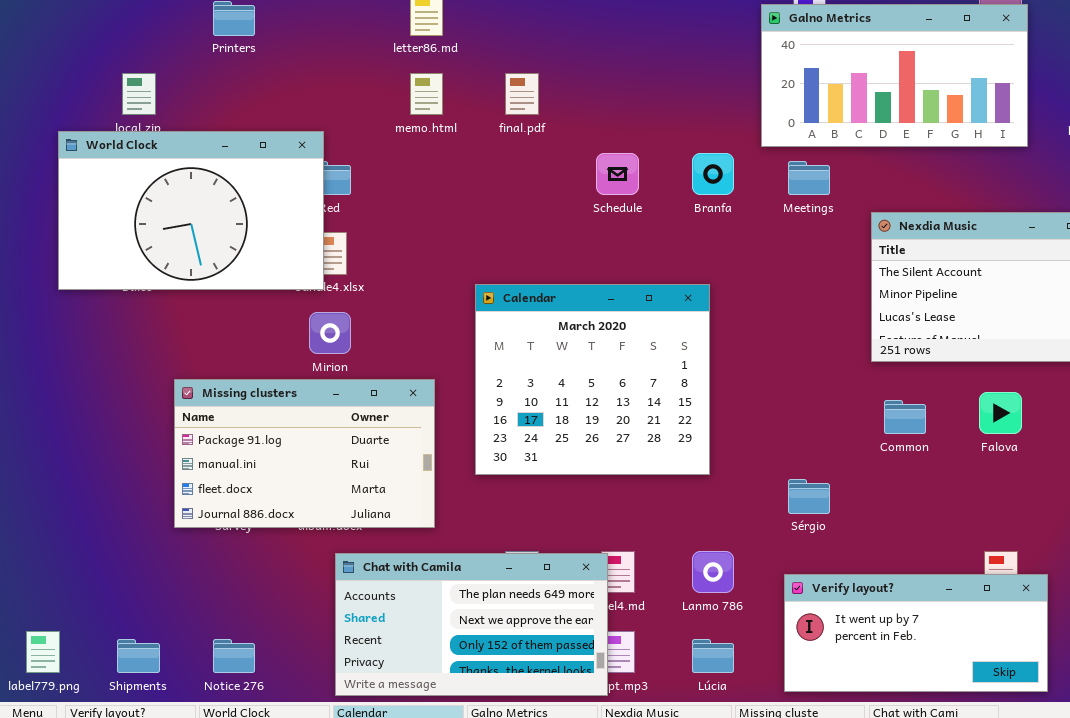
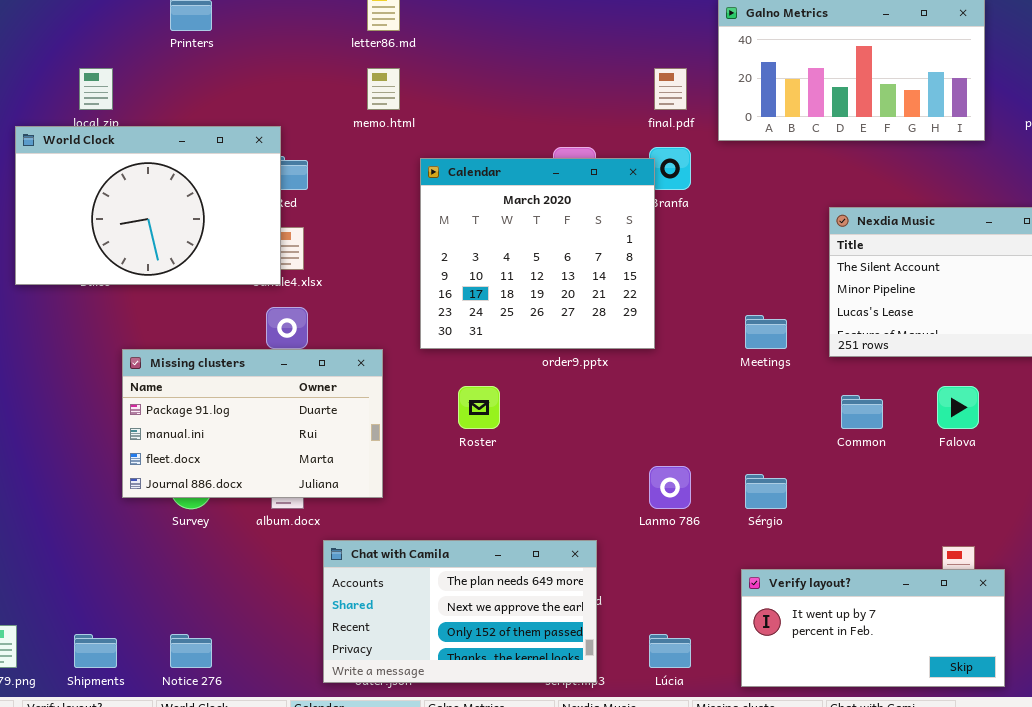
final.pdf: [505,73,539,115] -> [654,68,687,110], moved
Meetings: [788,161,830,195] -> [745,315,787,349], moved
Calendar: [475,284,710,475] -> [420,158,655,349], moved
Missing clusters: [174,379,435,528] -> [122,349,383,498], moved
Lanmo 786: [692,551,734,593] -> [649,466,691,509], moved
Chat with Camila: [335,553,608,696] -> [323,540,597,683], moved

